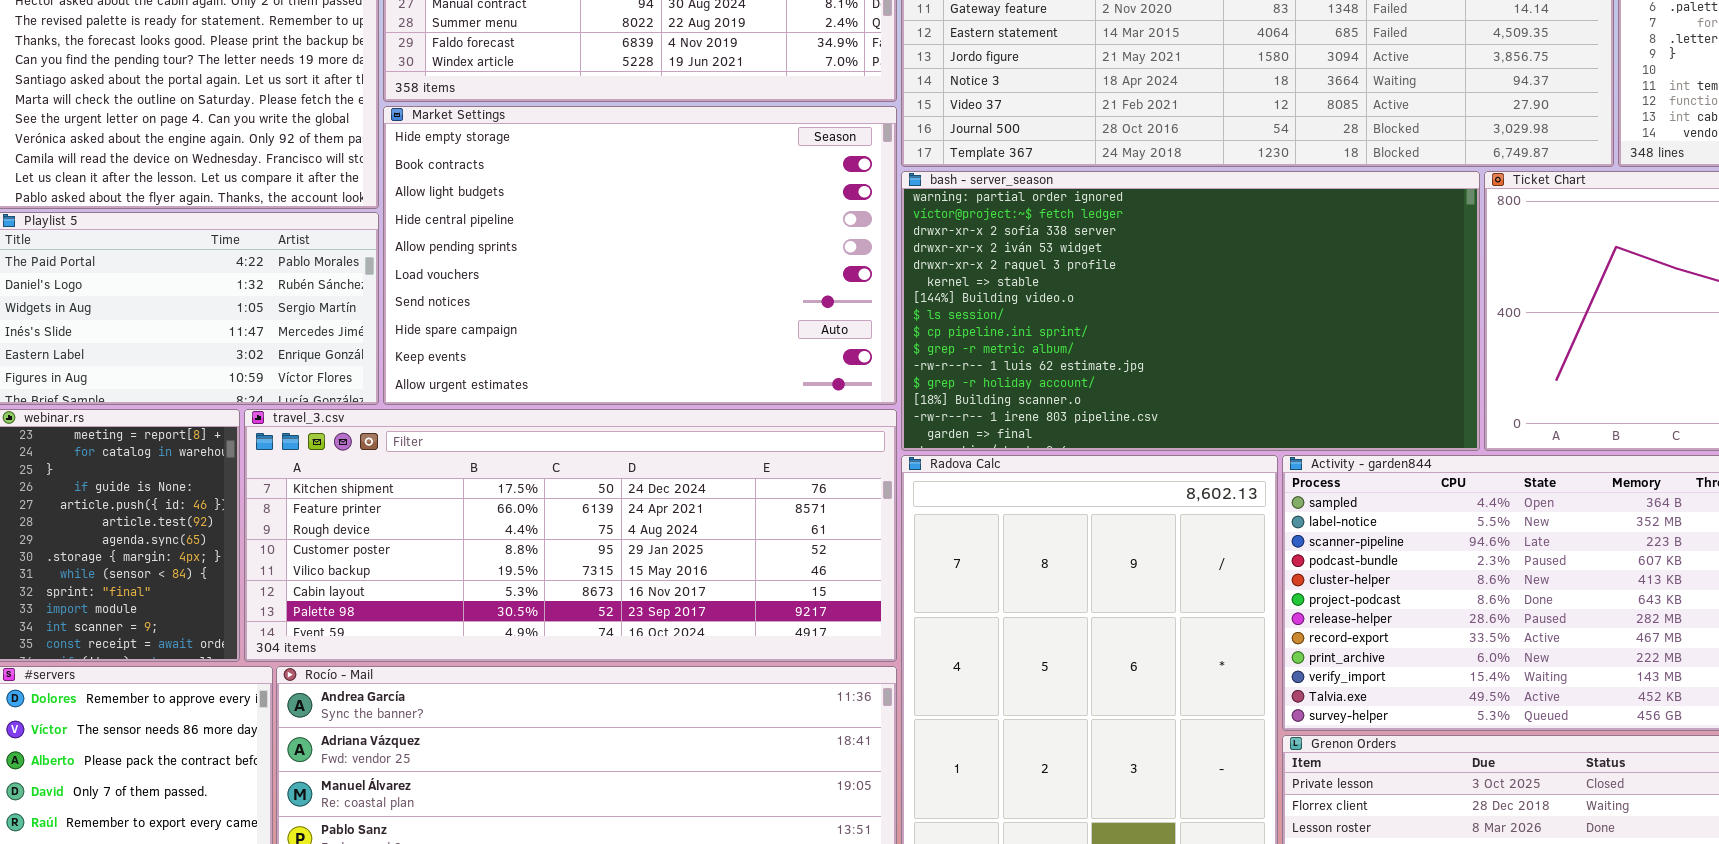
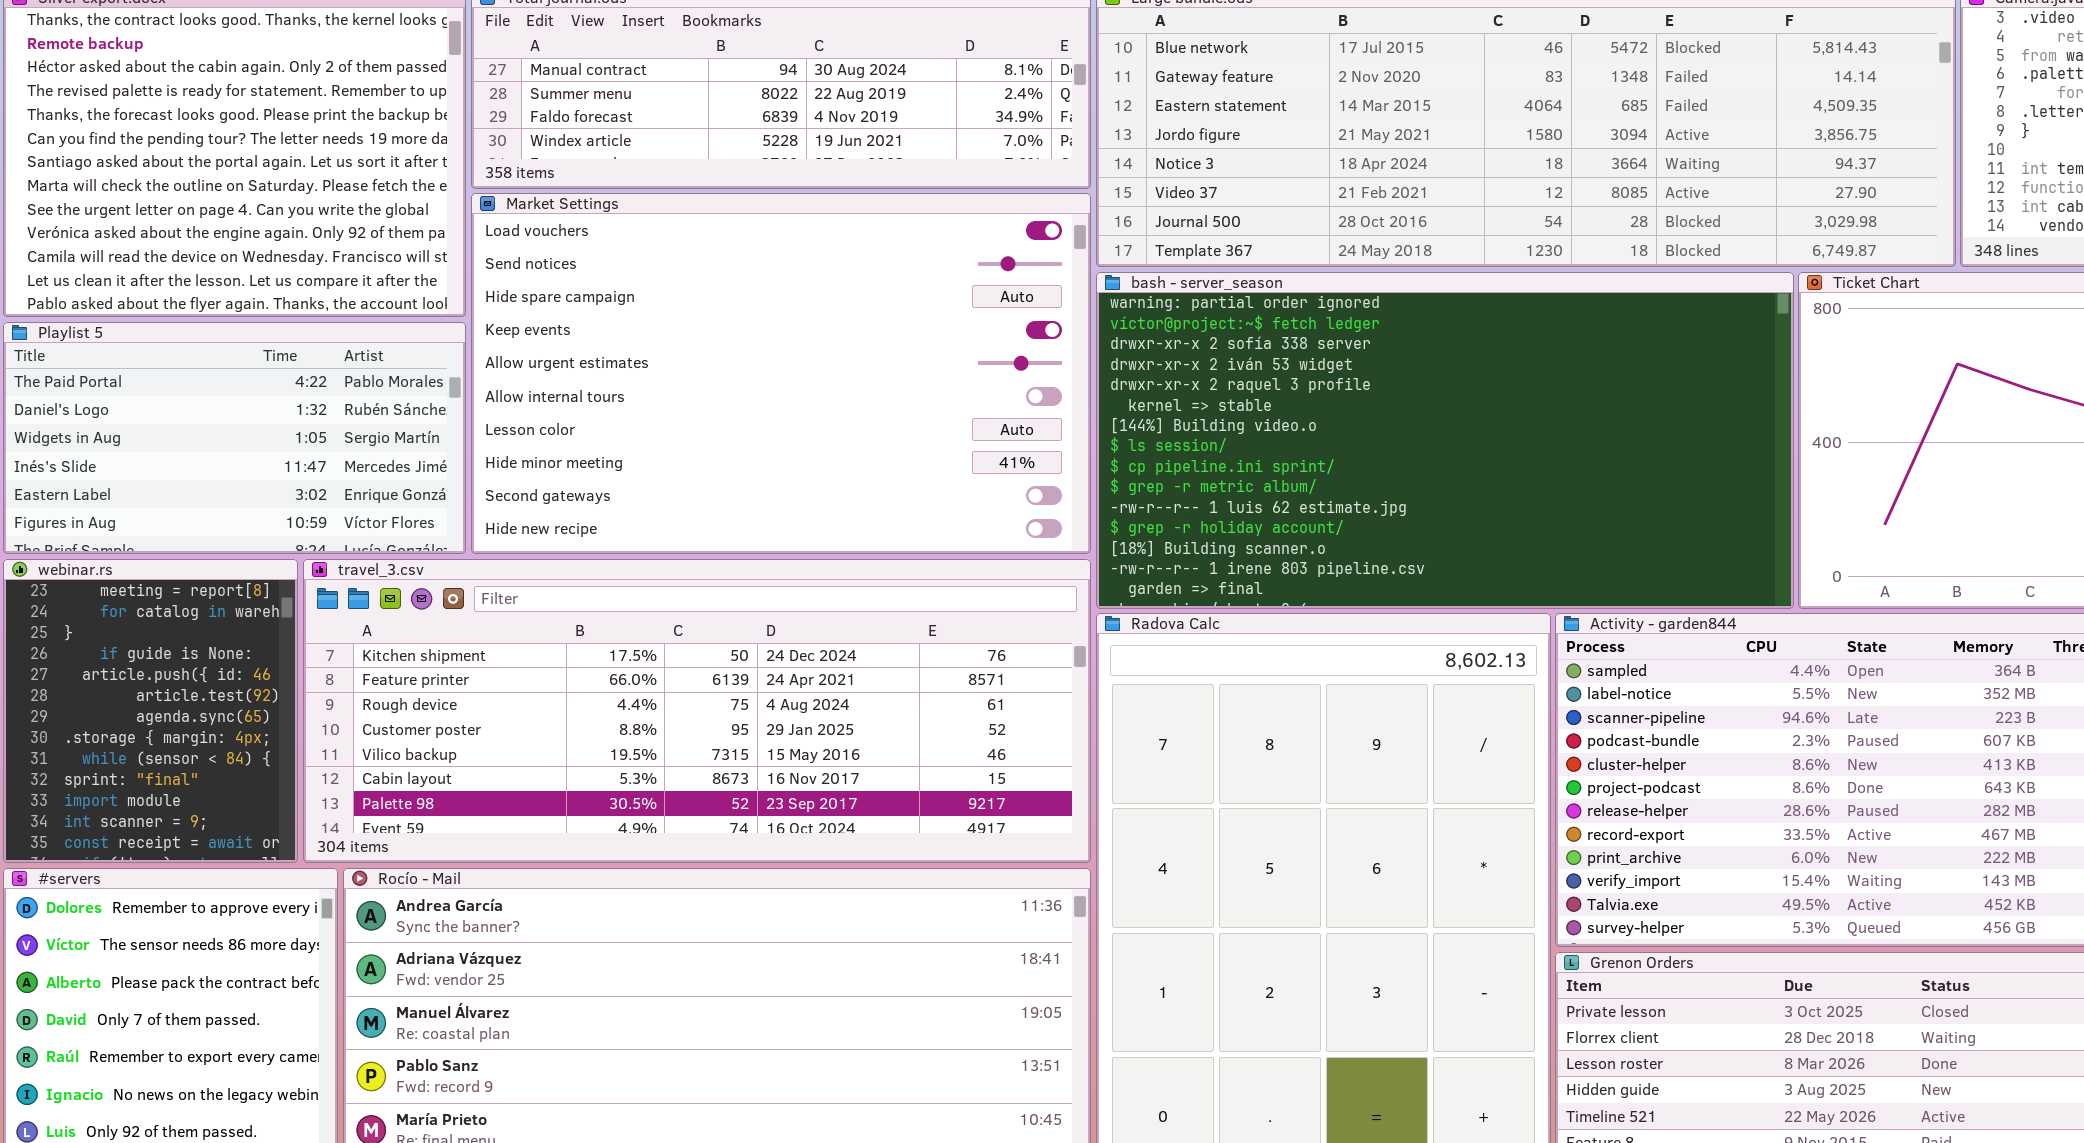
Market Settings: [383,106,897,405] -> [471,193,1091,554], scrolled down 5 rows

